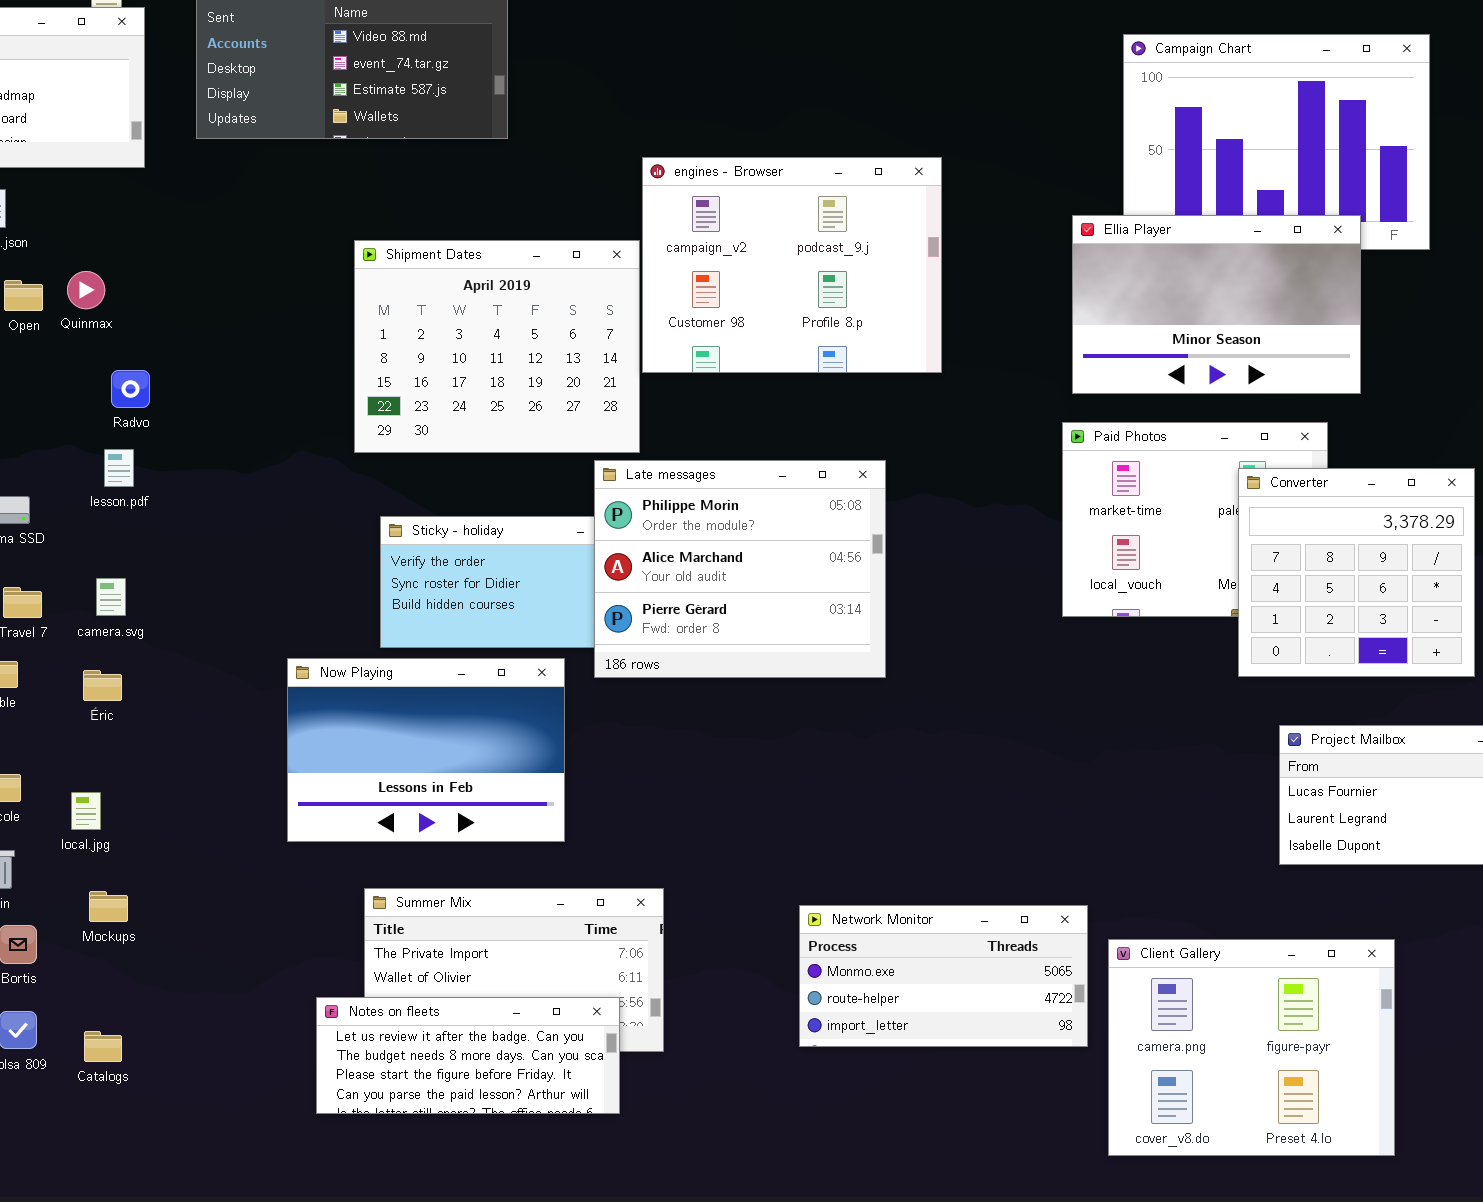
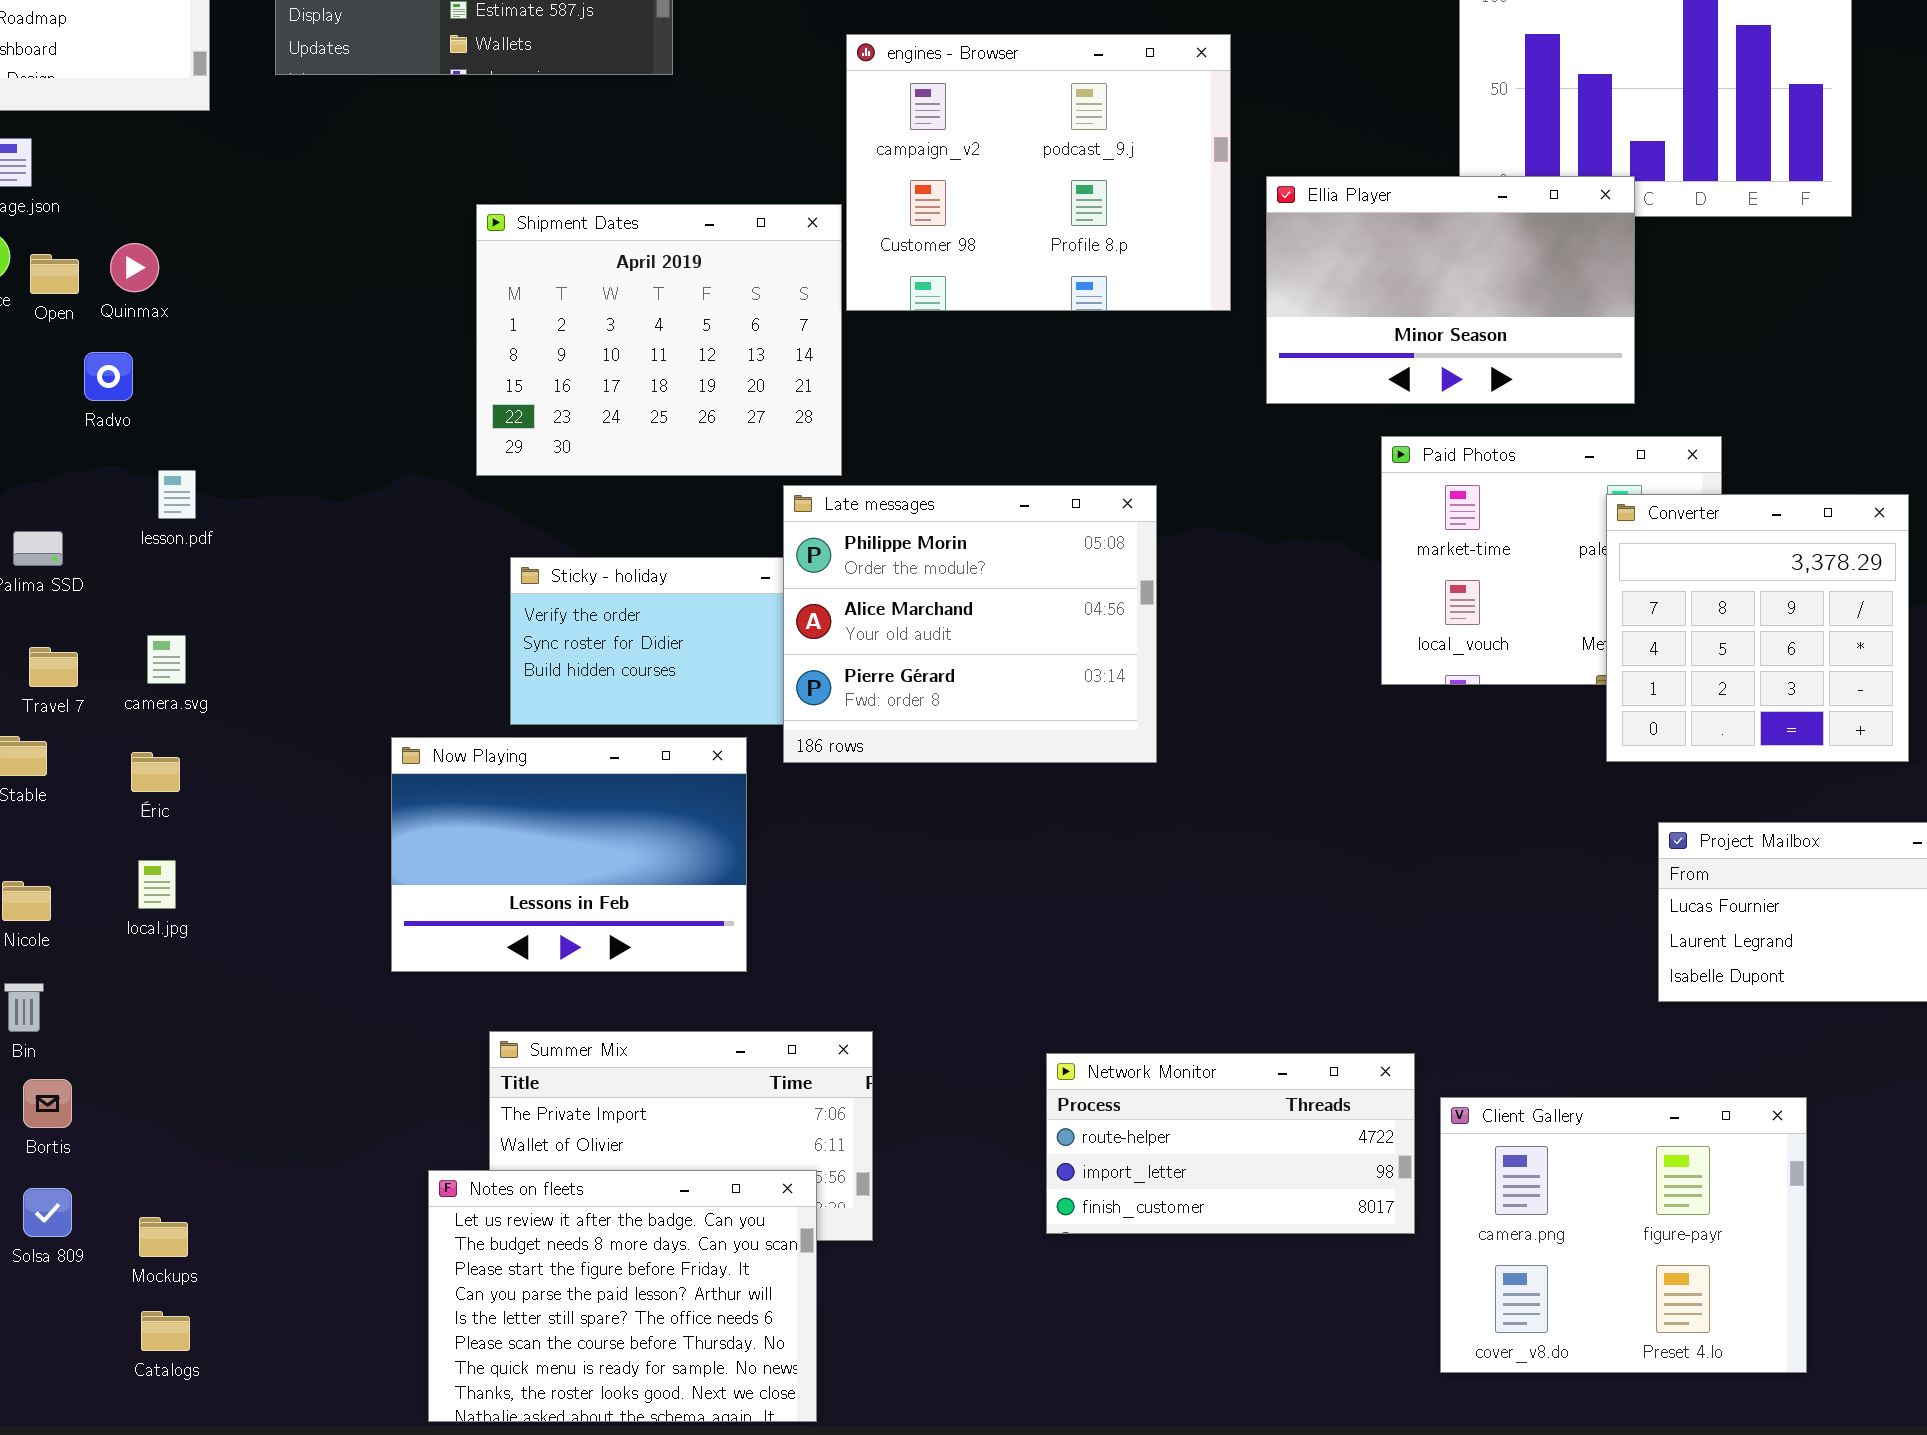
engines - Browser: [642,157,942,373] -> [846,34,1231,311], moved
Ellia Player: [1072,215,1361,394] -> [1266,176,1635,404], moved
Radvo: [111,370,150,408] -> [84,352,133,401], moved
local.jpg: [71,792,101,830] -> [138,860,176,909], moved
Mockups: [89,891,128,922] -> [139,1217,188,1257], moved
Network Monitor: [799,905,1088,1047] -> [1046,1053,1415,1234], scrolled down 1 row
Notes on fleets: [316,997,620,1114] -> [428,1170,817,1422], resized
Catalogs: [84,1031,122,1062] -> [141,1311,190,1351], moved

